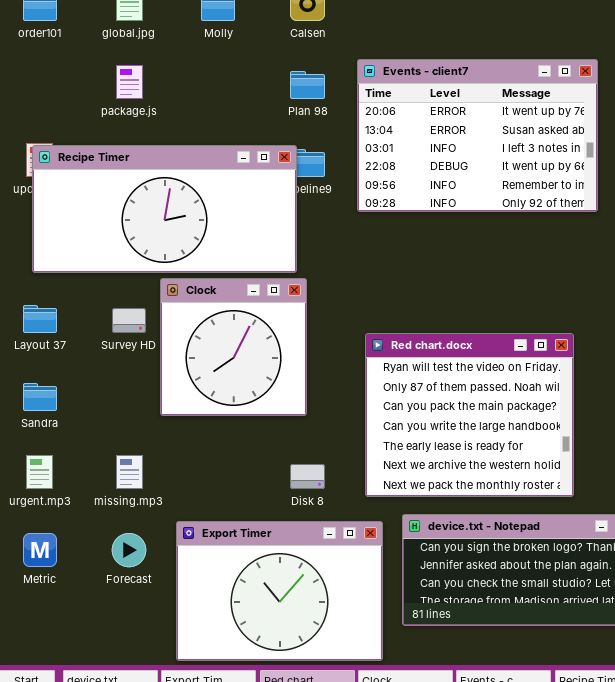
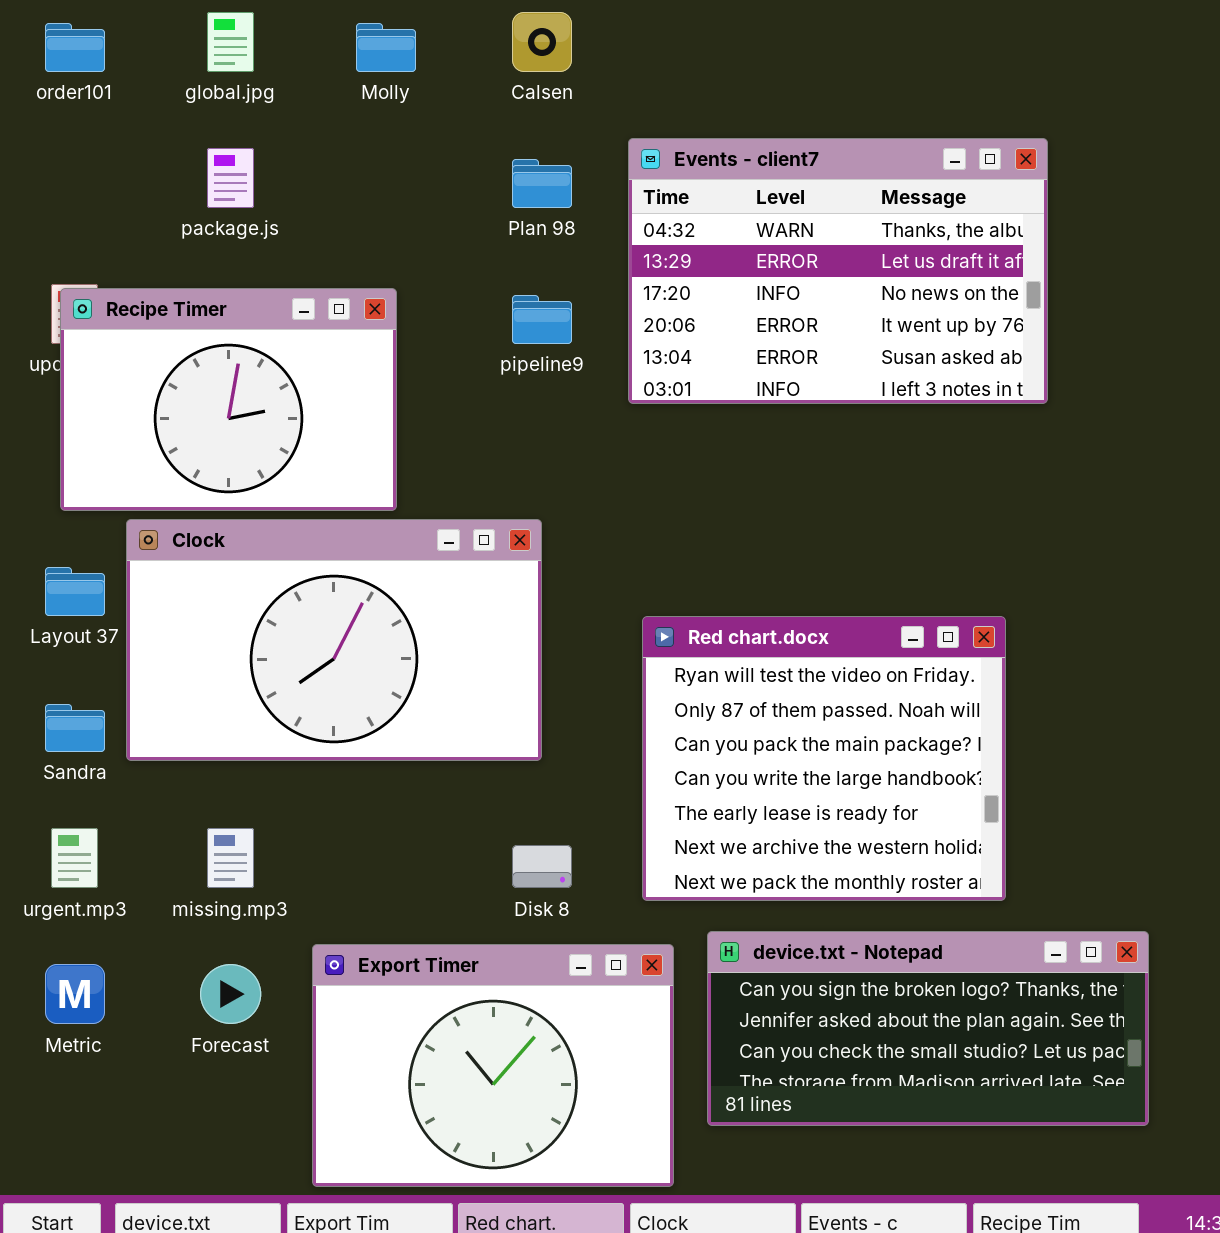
Events - client7: [357,59,598,212] -> [628,138,1048,404], scrolled up 3 rows
Recipe Timer: [32,145,297,273] -> [60,288,397,511], resized
Clock: [160,278,307,416] -> [126,519,542,761], resized

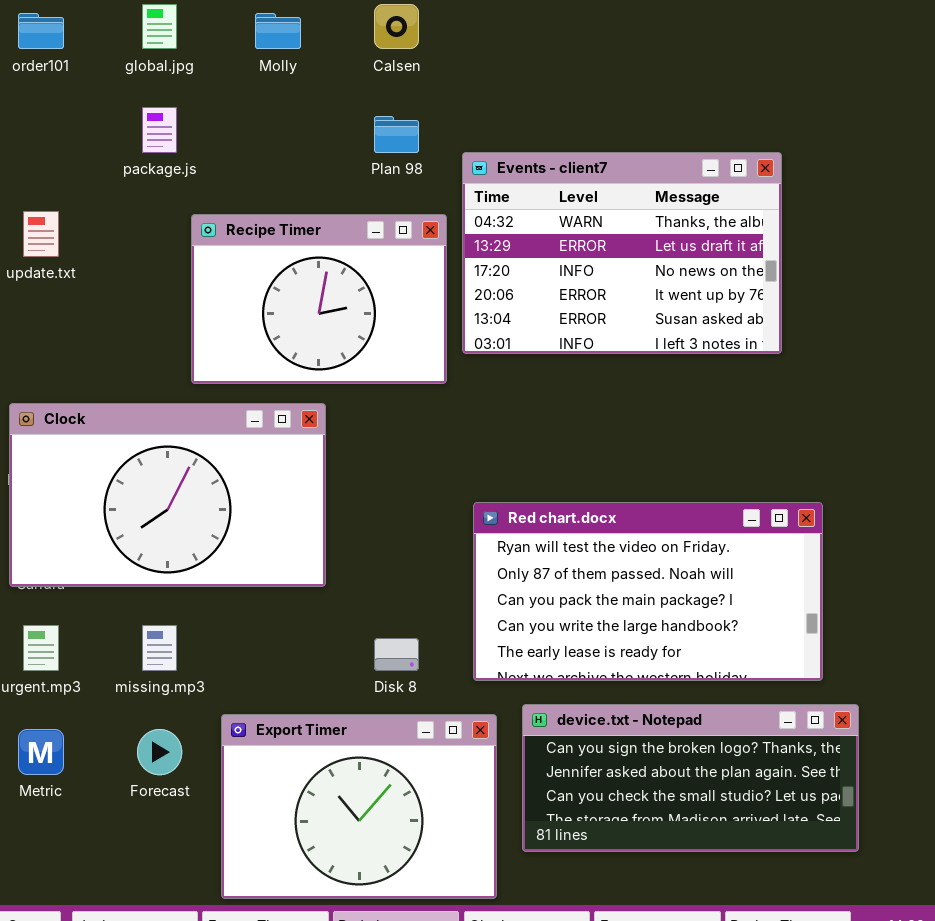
Events - client7: [628,138,1048,404] -> [462,152,782,354], moved
Recipe Timer: [60,288,397,511] -> [191,214,447,384], moved
Clock: [126,519,542,761] -> [9,403,326,587], moved
Red chart.docx: [642,616,1006,901] -> [473,502,823,681], resized

